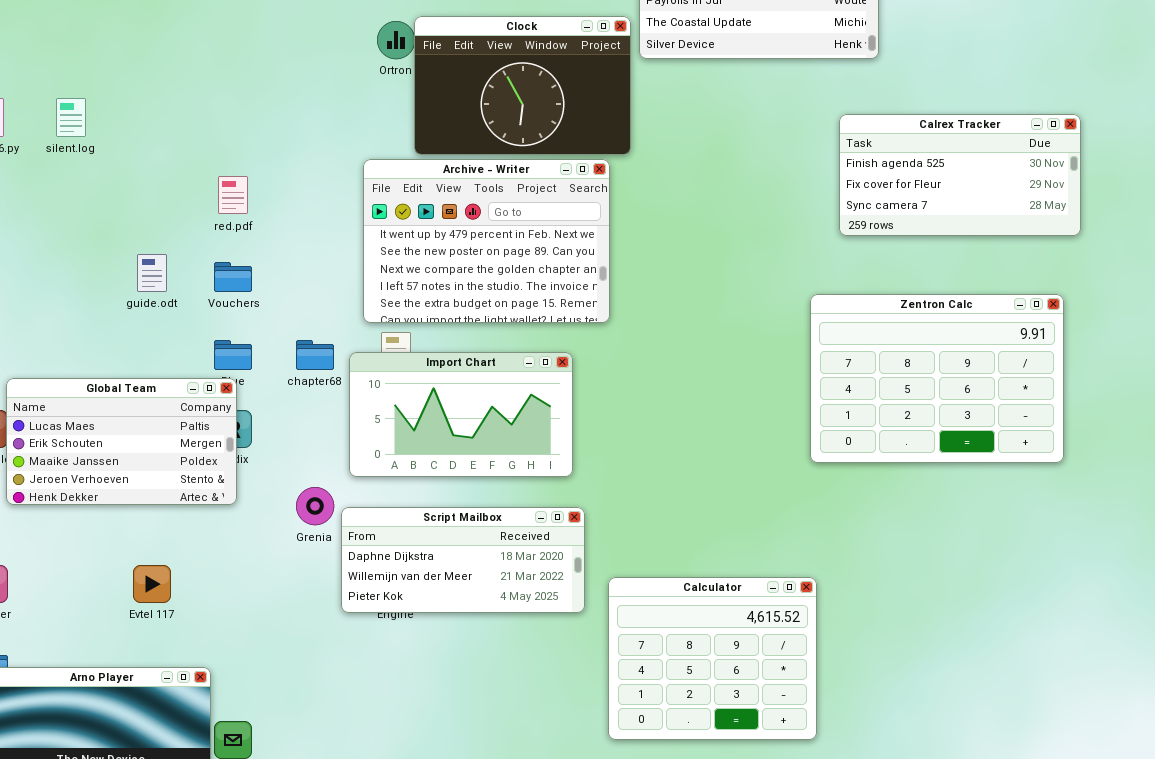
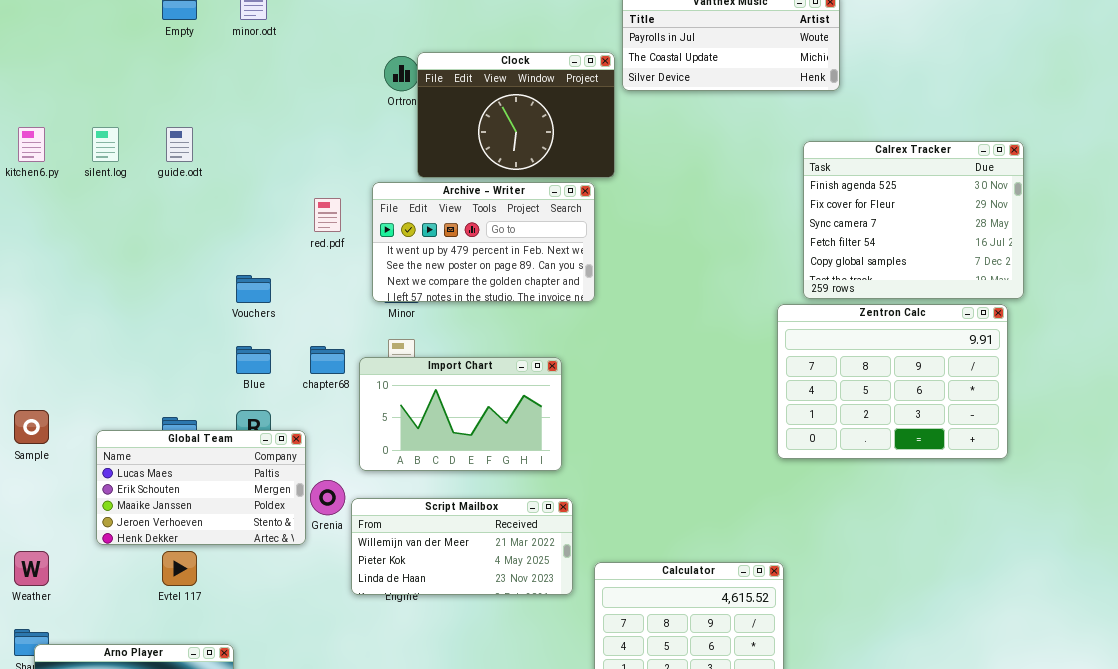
Calrex Tracker: [839,114,1081,236] -> [803,141,1024,299], resized
Archive - Writer: [363,159,610,323] -> [372,182,595,302], resized
red.pdf: [218,176,248,214] -> [314,198,341,232], moved
guide.odt: [137,254,167,292] -> [166,127,193,162], moved
Global Team: [6,378,237,505] -> [96,430,306,545], moved
Script Mailbox: [341,507,585,613] -> [351,498,573,595], scrolled down 1 row

